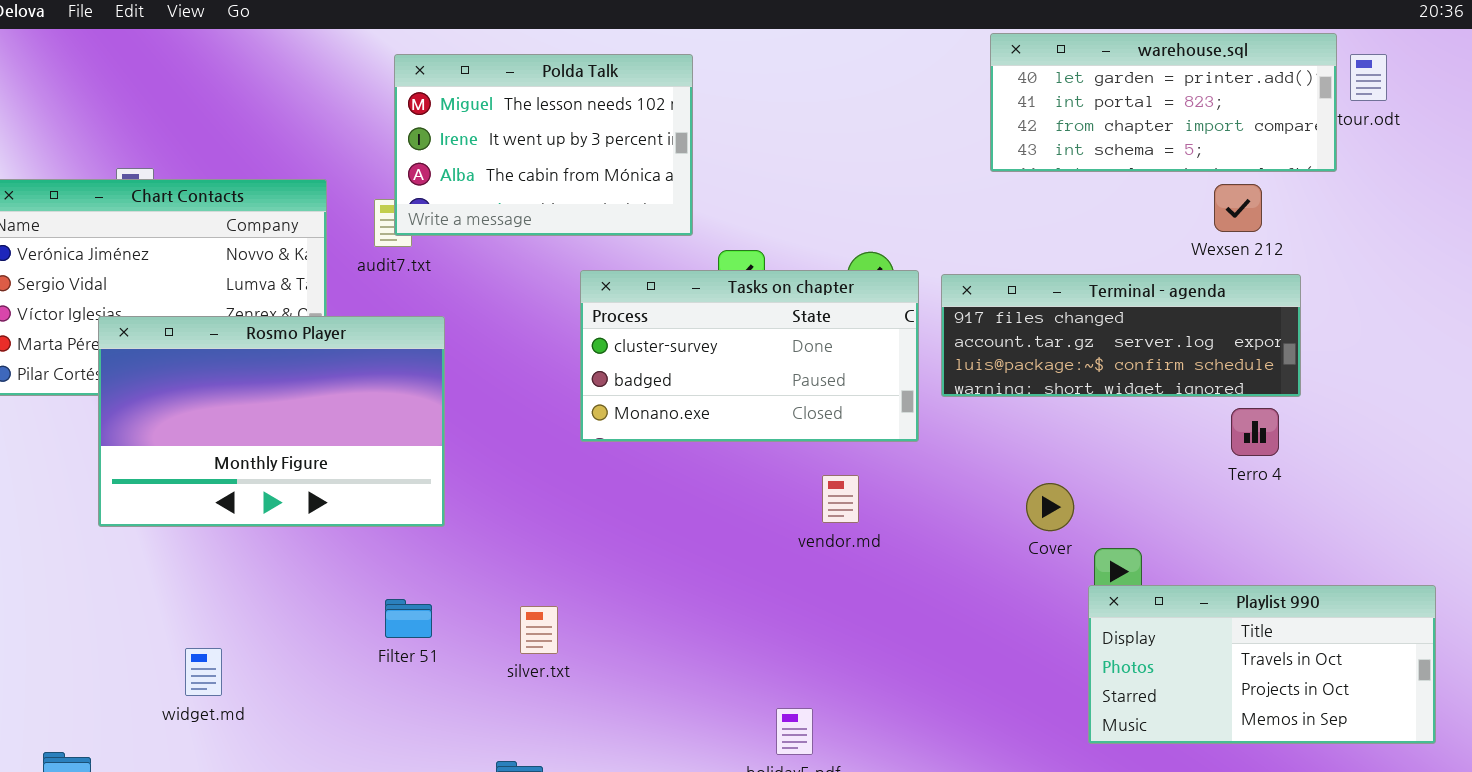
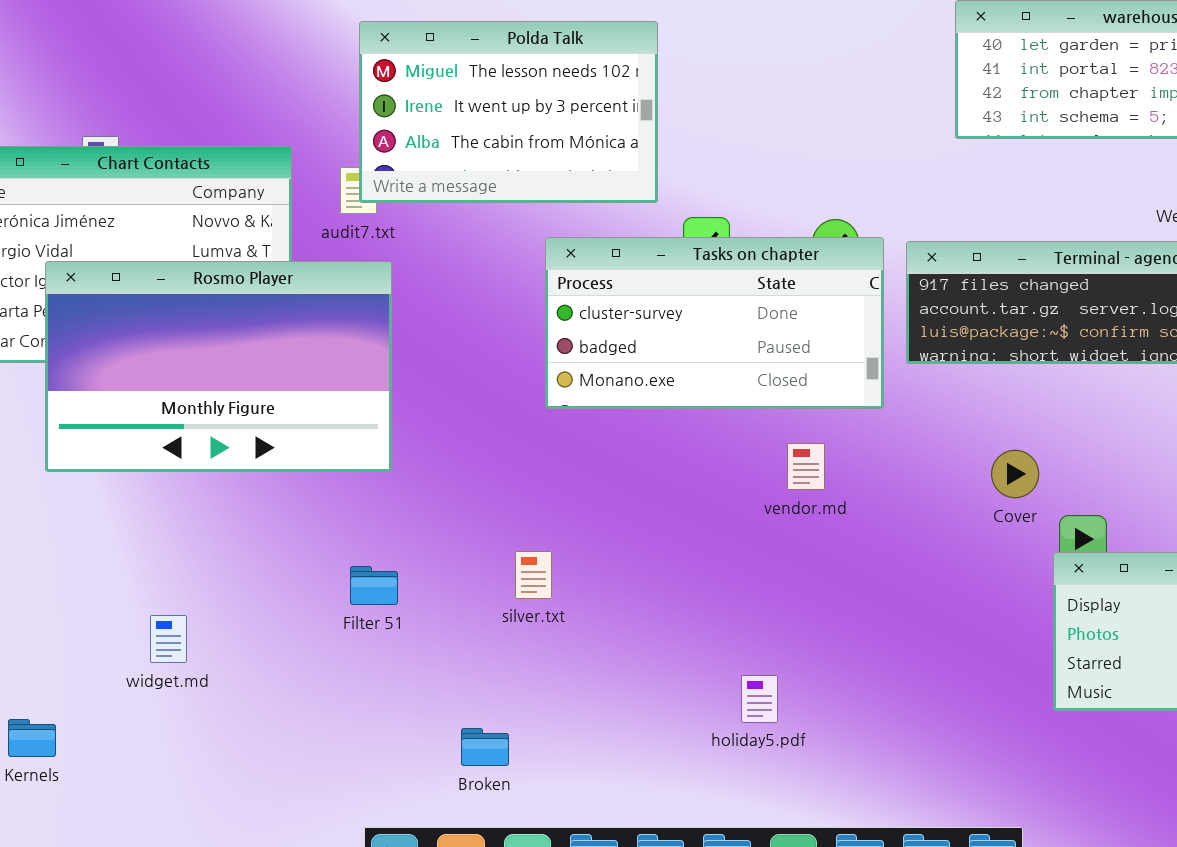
Rosmo Player: [98,316,445,527] -> [45,261,392,472], moved
silver.txt: [520,606,558,654] -> [515,551,552,599], moved

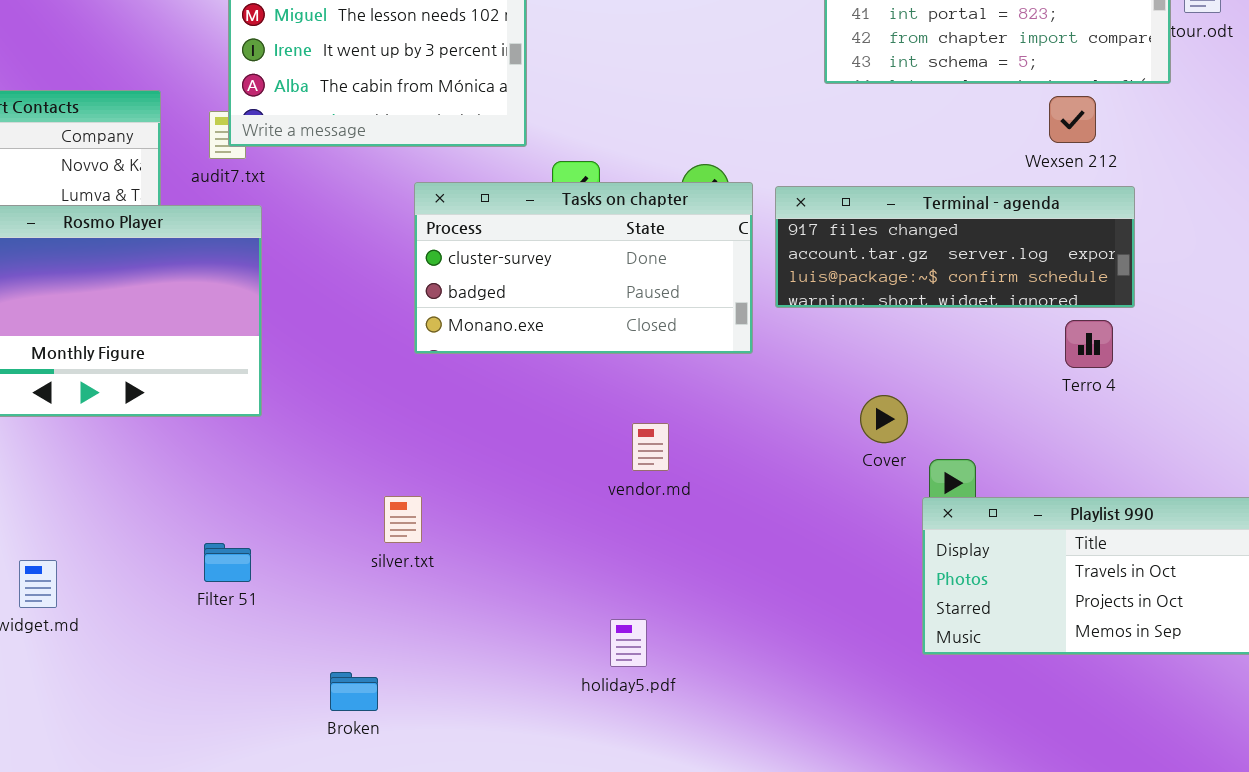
vendor.md: [787,443,825,490] -> [632,423,669,471], moved
Filter 51: [350,566,398,605] -> [204,543,251,582], moved

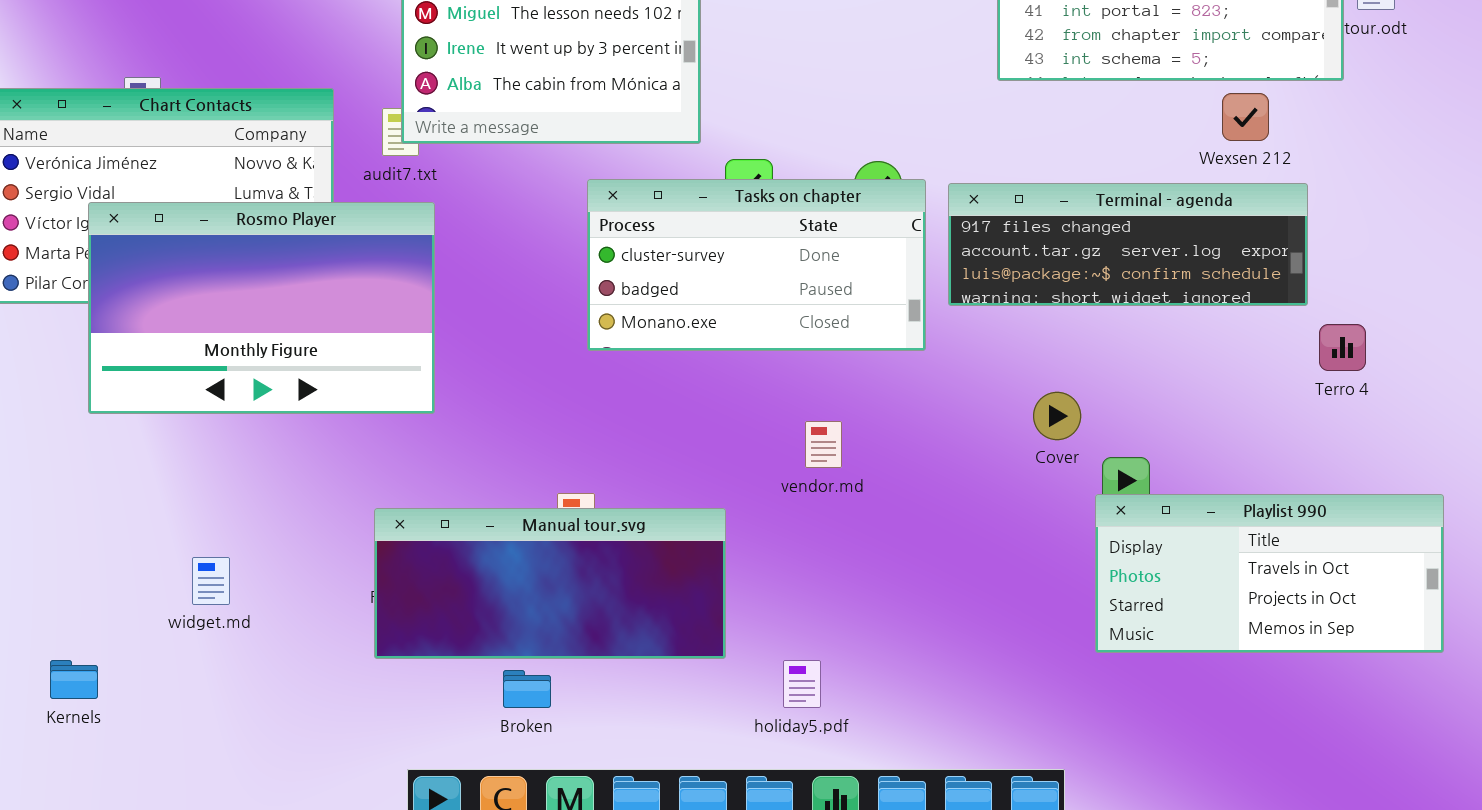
Terro 4: [1065,320,1113,368] -> [1319,324,1366,371], moved
Manual tour.svg: none -> [374,508,726,659], opened
holiday5.pdf: [610,619,647,667] -> [783,660,821,708], moved

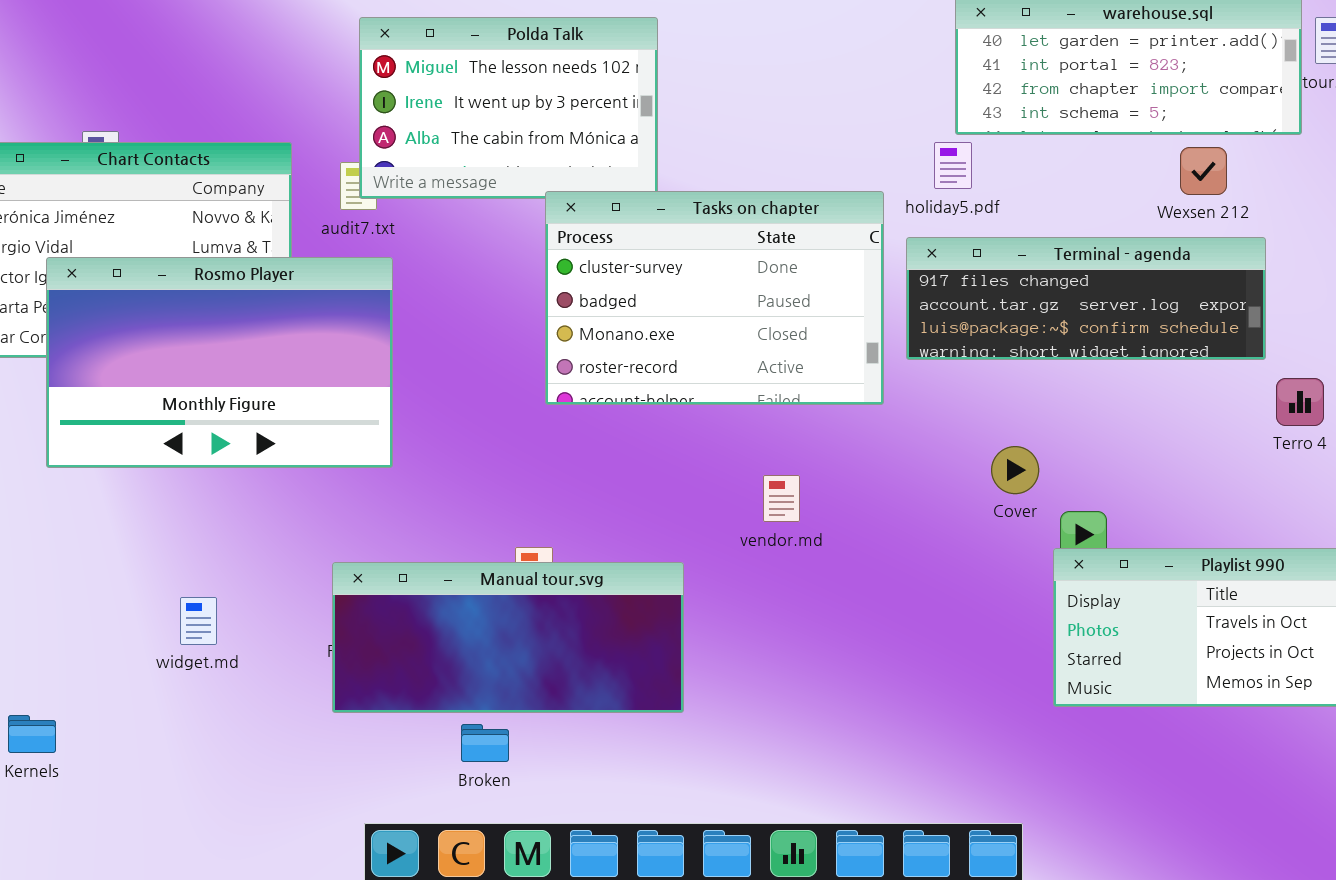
Tasks on chapter: [587,179,926,351] -> [545,191,884,405], resized
widget.md: [192,557,230,605] -> [180,597,217,645], moved
holiday5.pdf: [783,660,821,708] -> [934,142,972,189], moved

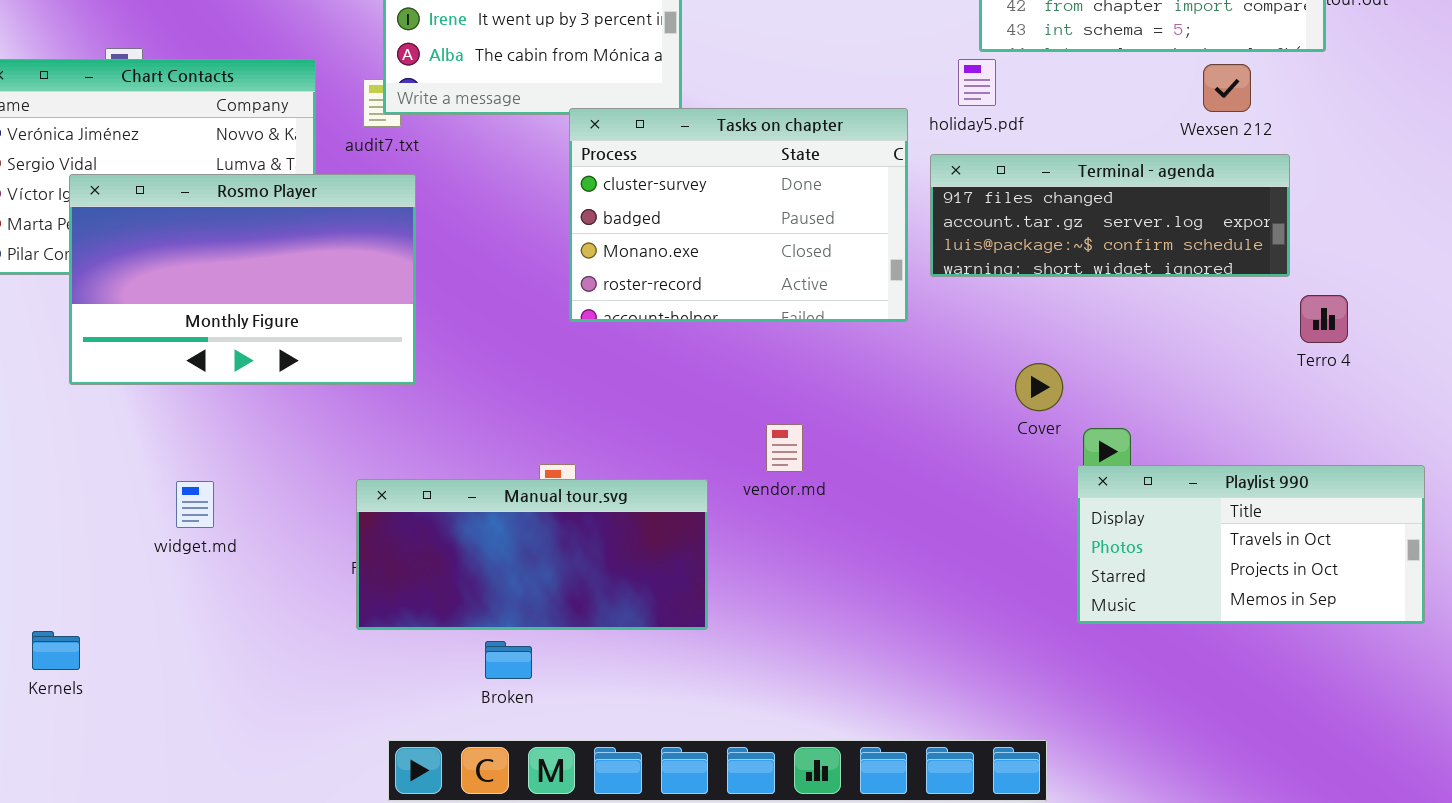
vendor.md: [763,475,800,522] -> [766,424,803,472], moved
widget.md: [180,597,217,645] -> [176,481,214,528], moved

